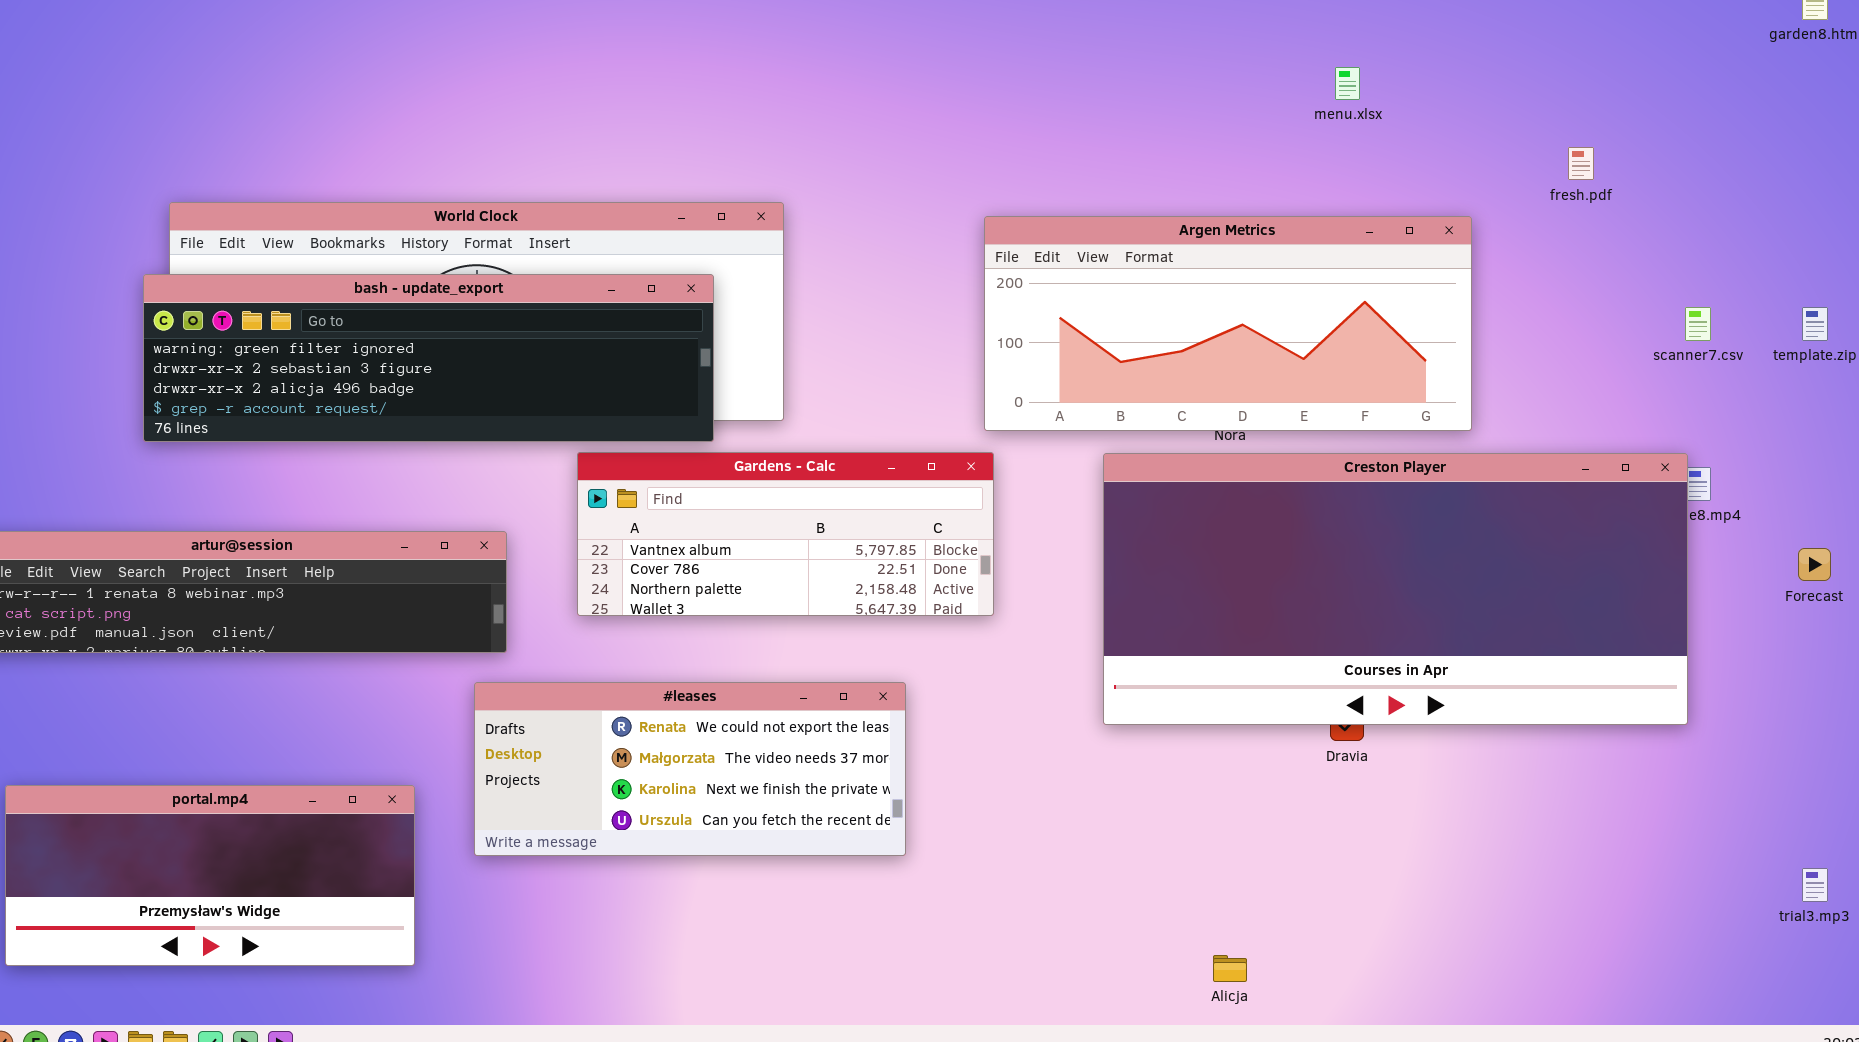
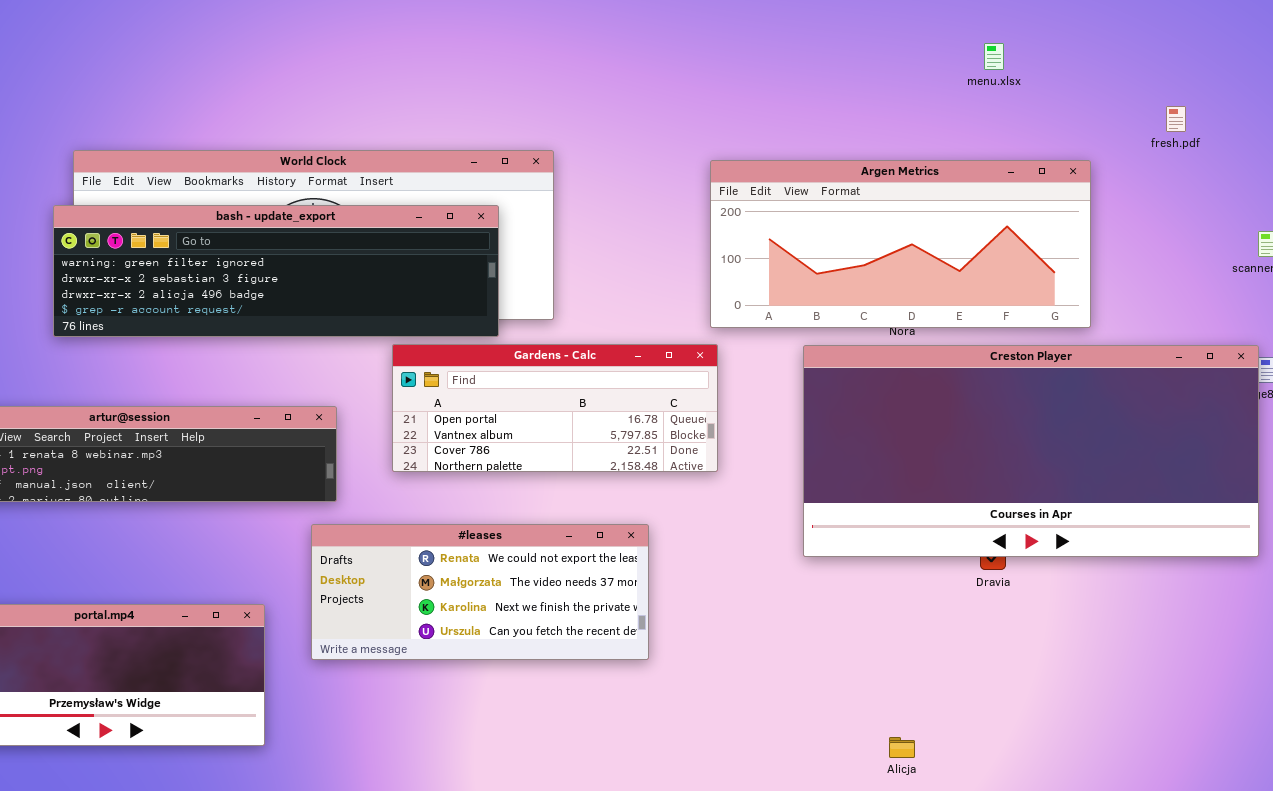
Gardens - Calc: [577,452,994,616] -> [392,344,718,472], scrolled up 1 row

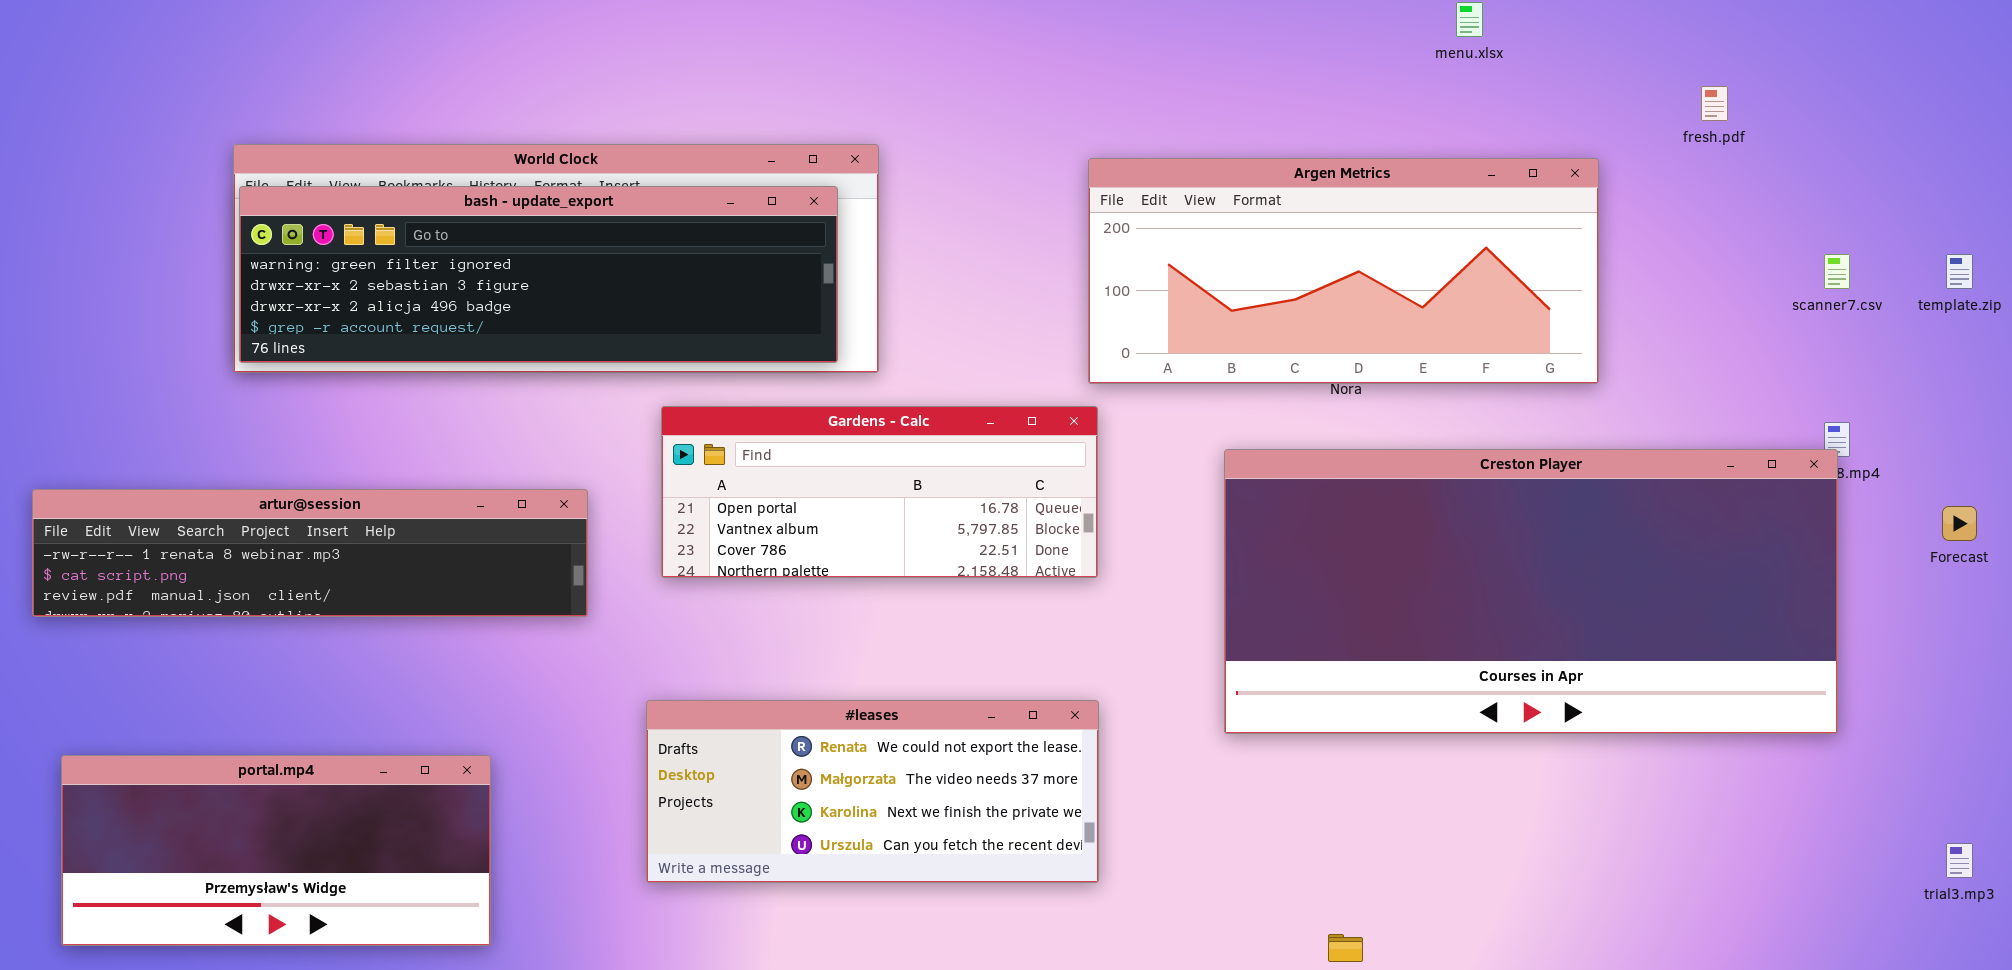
bash - update_export: [53,205,499,337] -> [239,186,838,363], moved
Creston Player: [803,345,1259,557] -> [1224,449,1838,734], moved
#leases: [311,524,649,660] -> [646,700,1099,883], moved

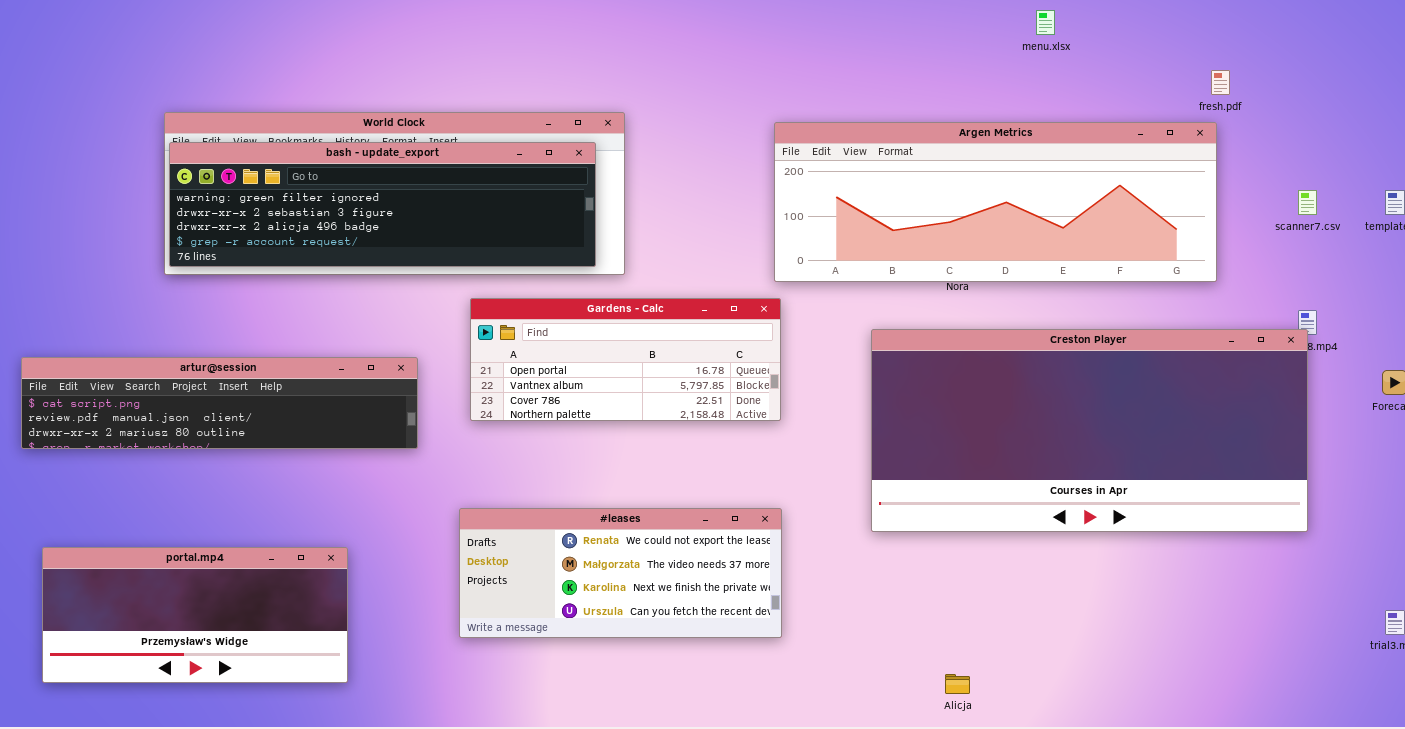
Argen Metrics: [1088,158,1599,384] -> [774,122,1217,282], resized
artur@session: [32,489,588,617] -> [21,357,418,449], scrolled down 1 row

